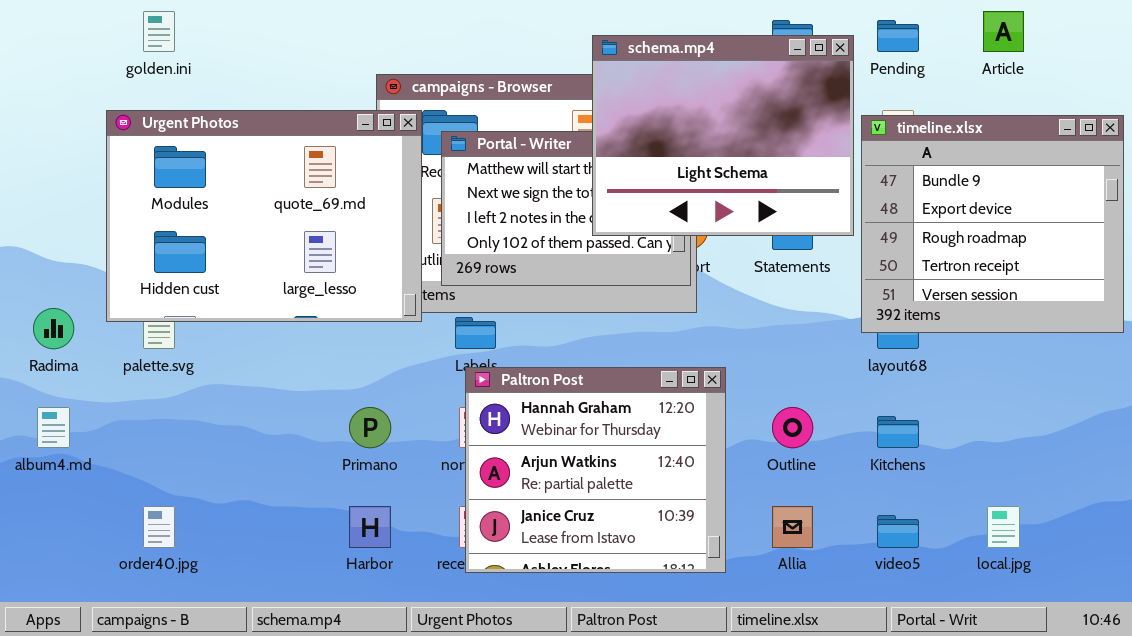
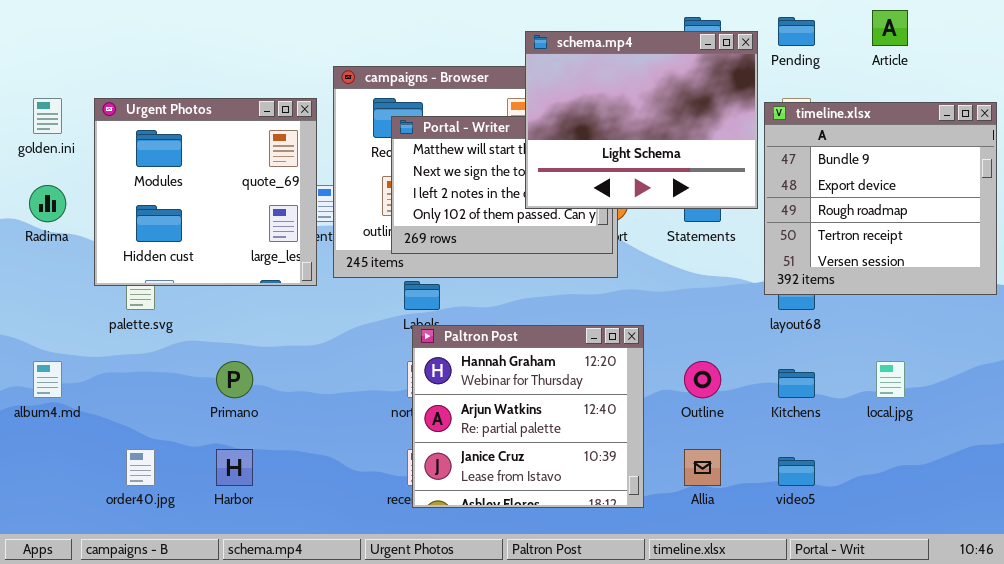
golden.ini: [143,11,175,52] -> [33,98,62,134], moved
Urgent Photos: [106,110,422,322] -> [94,98,317,286], resized
Radima: [33,308,74,349] -> [29,185,66,222], moved
Primano: [349,407,391,448] -> [216,361,253,398], moved
Harbor: [349,506,391,548] -> [216,449,253,486], moved
local.jpg: [987,506,1020,548] -> [876,361,905,398], moved

